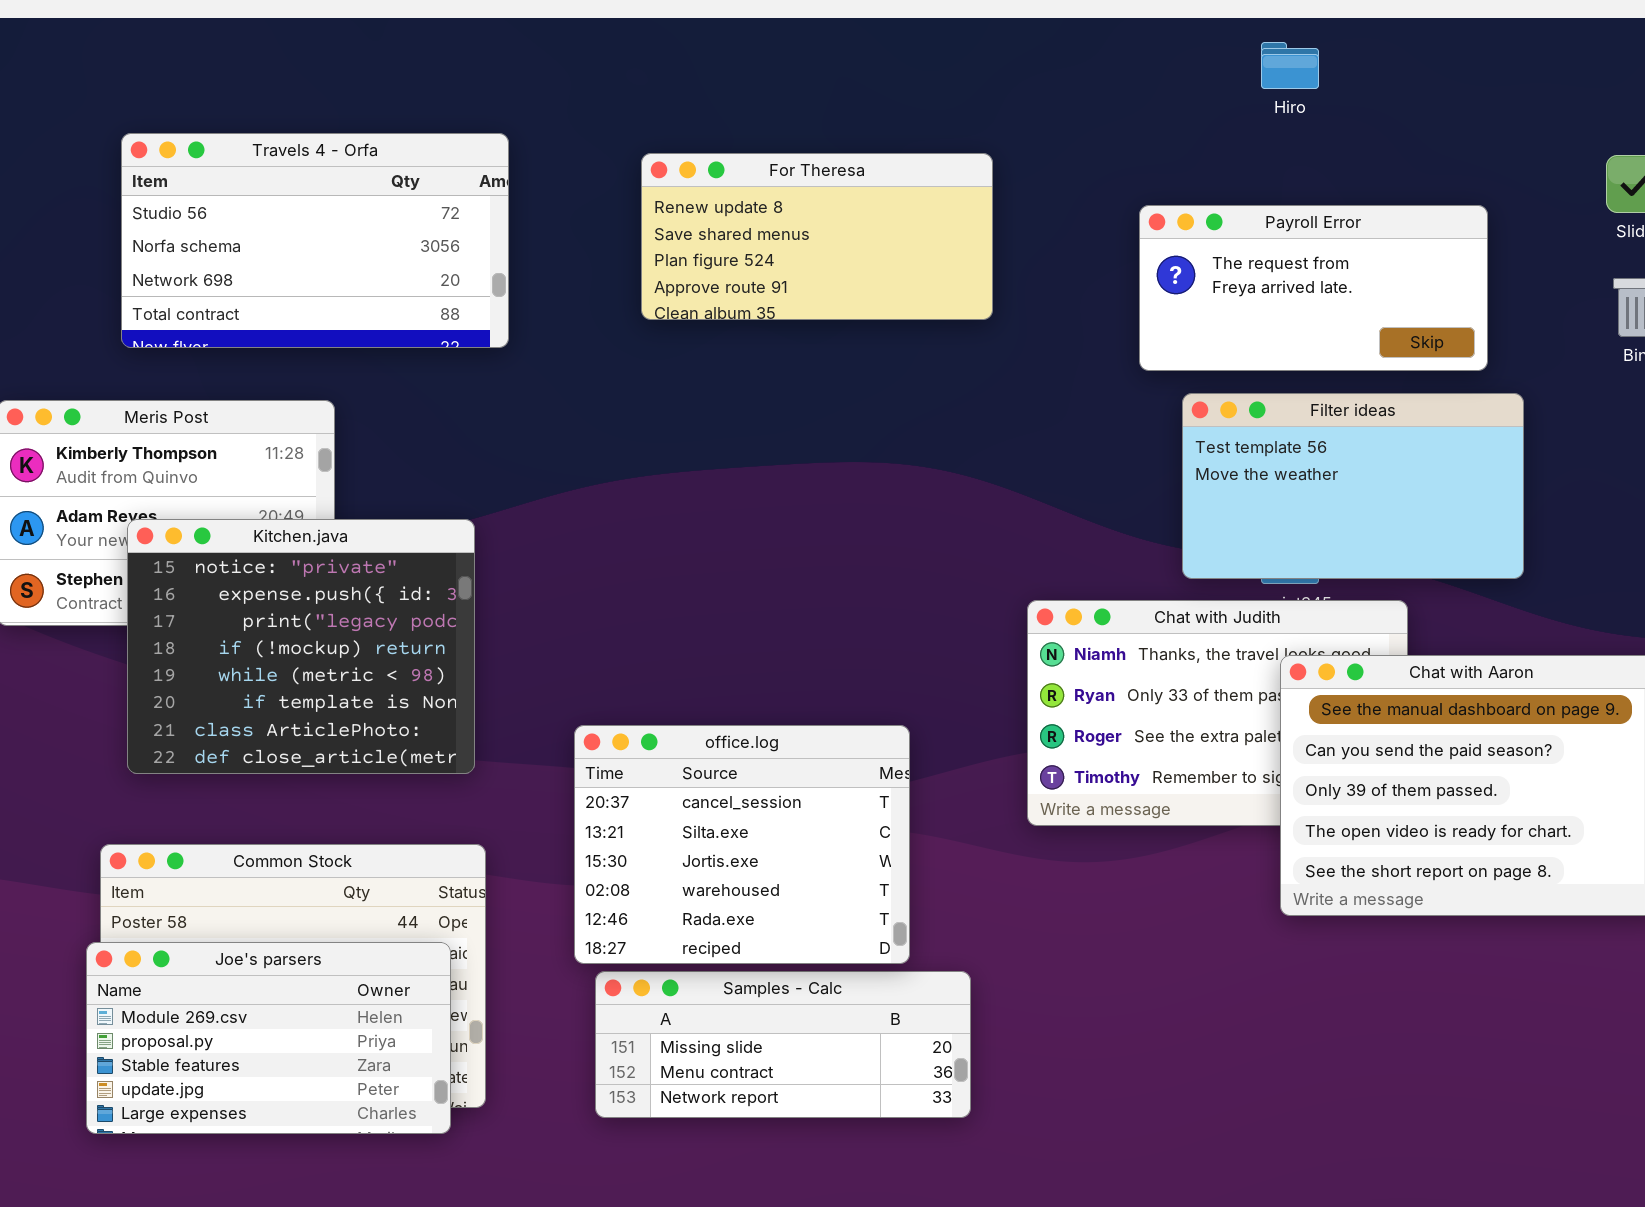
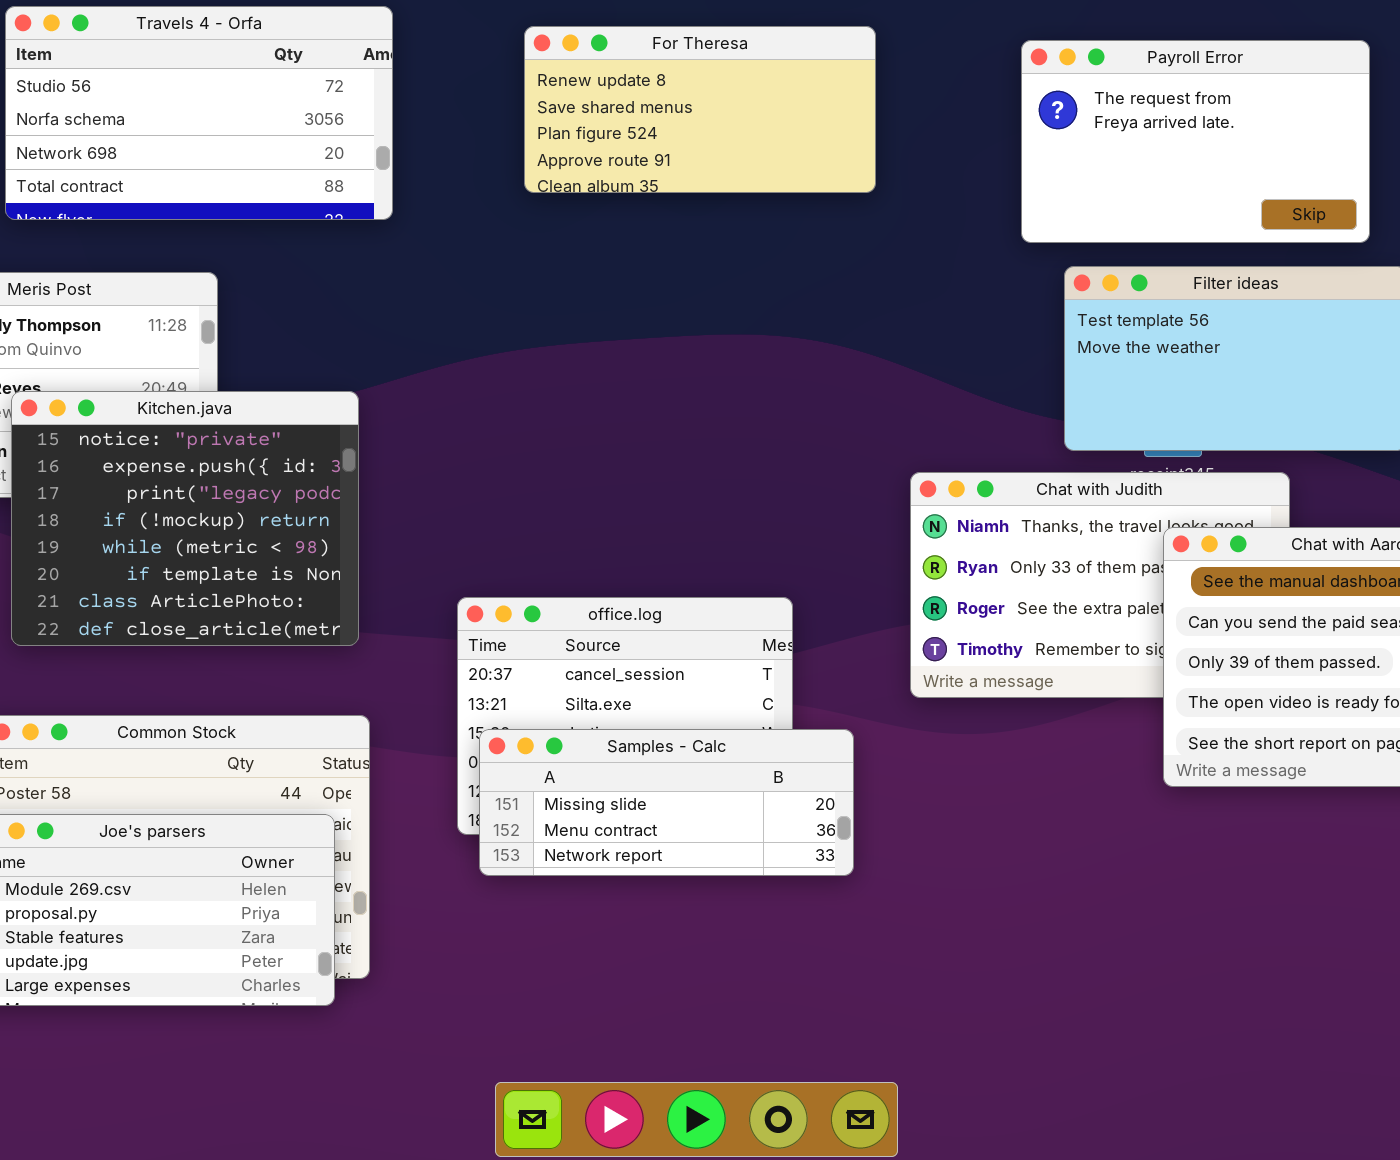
Payroll Error: [1139,205,1488,371] -> [1021,40,1370,243], resized
Samples - Calc: [595,971,971,1118] -> [479,729,854,876], moved

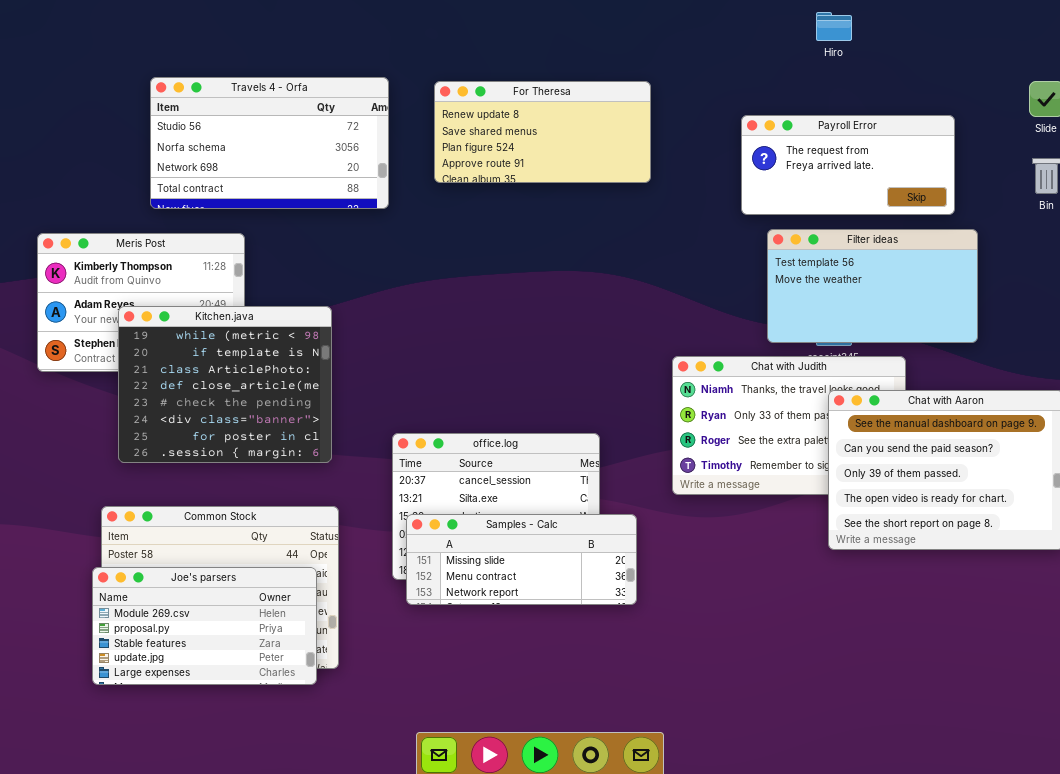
Travels 4 - Orfa: [5,6,393,220] -> [150,77,389,209], moved
Payroll Error: [1021,40,1370,243] -> [741,115,955,215], resized
Kitchen.java: [11,391,359,646] -> [118,306,332,463], scrolled down 4 rows

